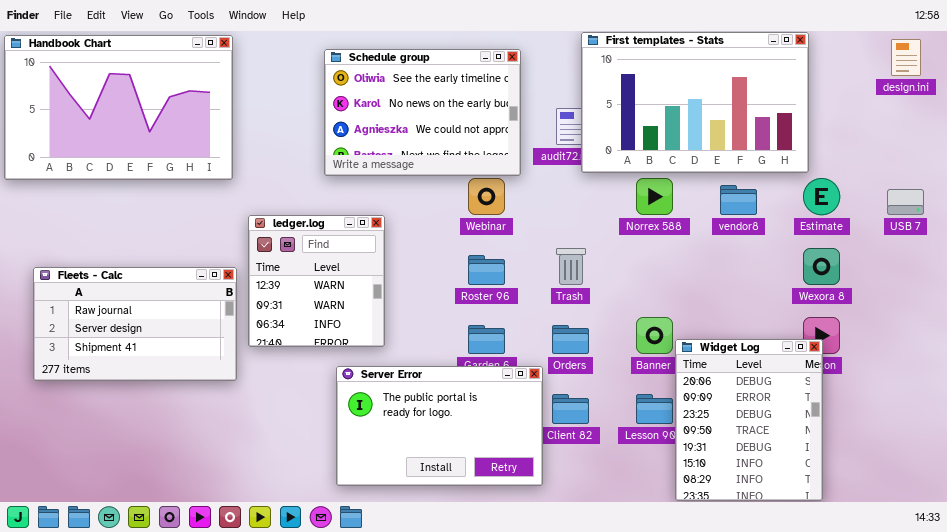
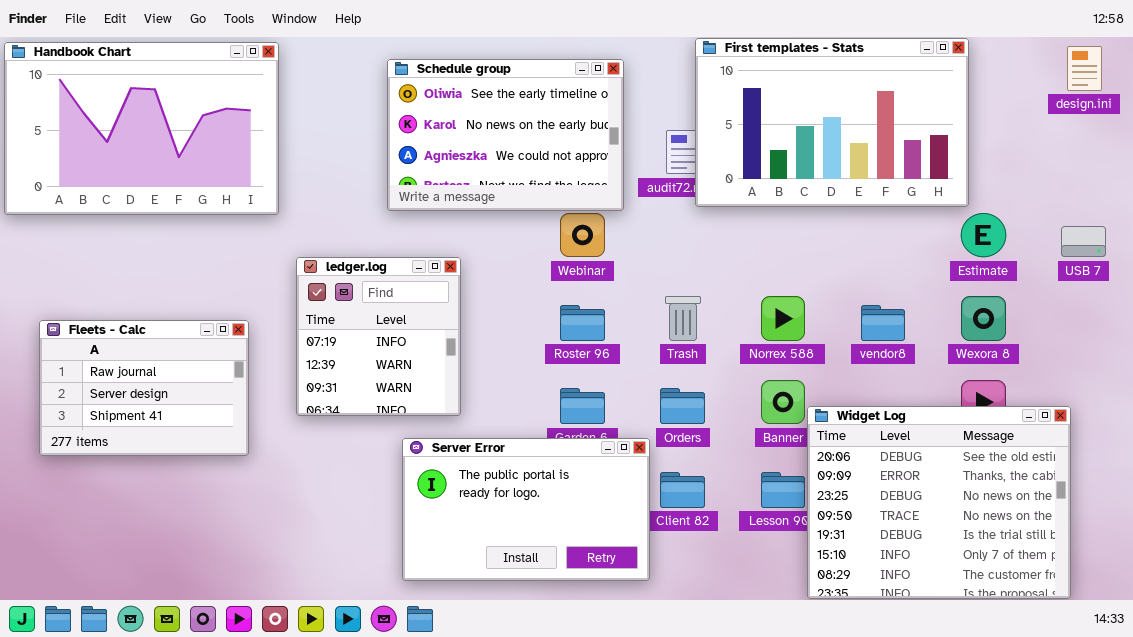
Norrex 588: [636,178,673,215] -> [761,296,805,341], moved
vendor8: [720,185,757,215] -> [861,305,905,341], moved
ledger.log: [248,215,385,347] -> [296,257,461,416], scrolled up 1 row
Fleets - Calc: [33,267,237,381] -> [39,320,249,456], resized
Widget Log: [675,339,823,501] -> [807,406,1071,599], resized

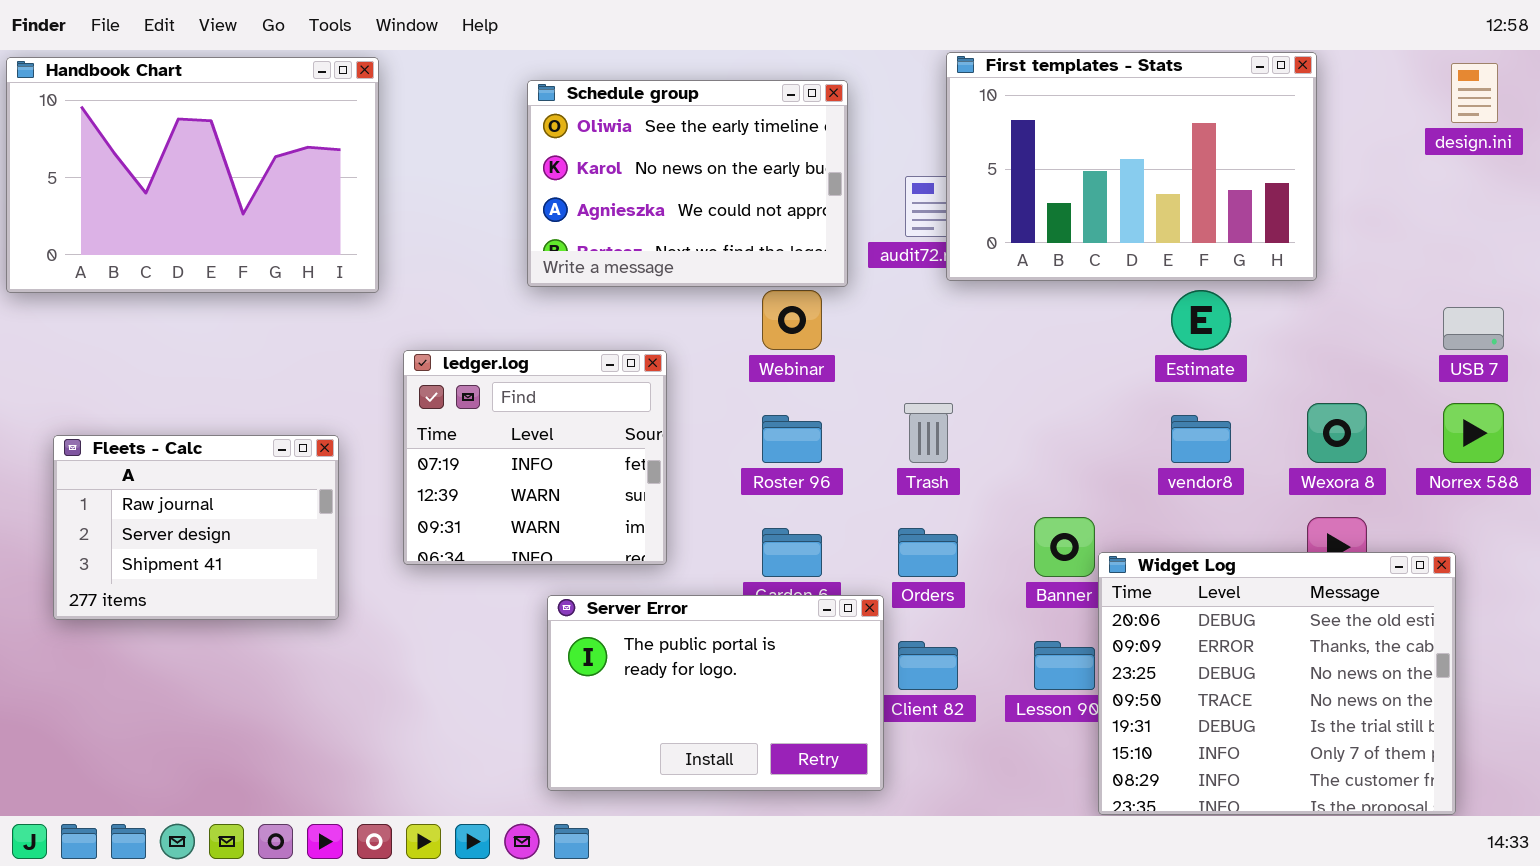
Estimate: [961,213,1006,257] -> [1171,290,1231,350], moved
ledger.log: [296,257,461,416] -> [403,350,667,565], resized
Norrex 588: [761,296,805,341] -> [1443,403,1504,463], moved

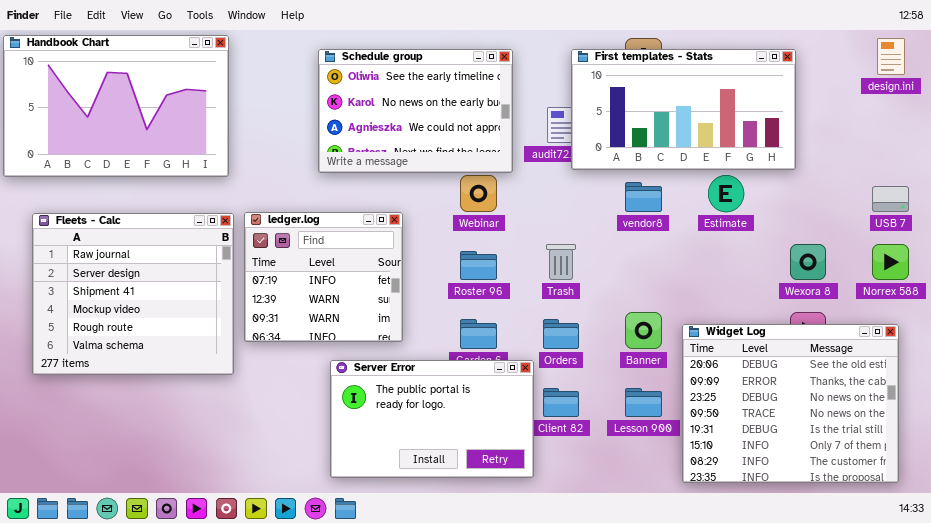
First templates - Stats: [946,52,1317,281] -> [571,49,796,170], resized
vendor8: [1171,415,1231,463] -> [625,182,662,212], moved
Fleets - Calc: [53,435,339,620] -> [32,213,234,375], resized
Widget Log: [1098,552,1456,815] -> [682,324,899,483], moved

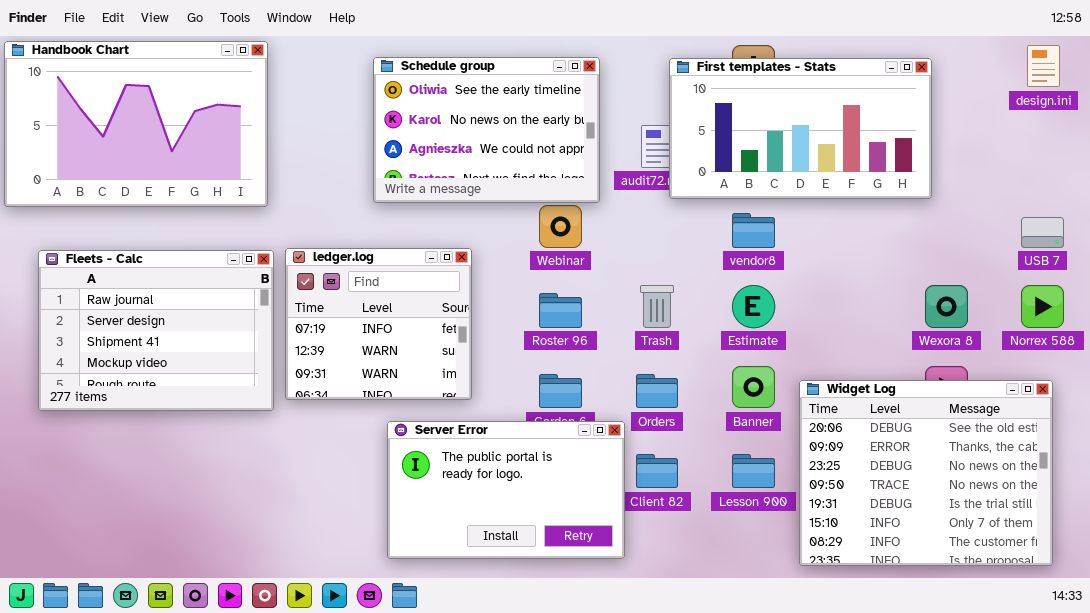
Estimate: [708,175,744,212] -> [732,285,775,328], moved
Fleets - Calc: [32,213,234,375] -> [38,250,274,411], resized

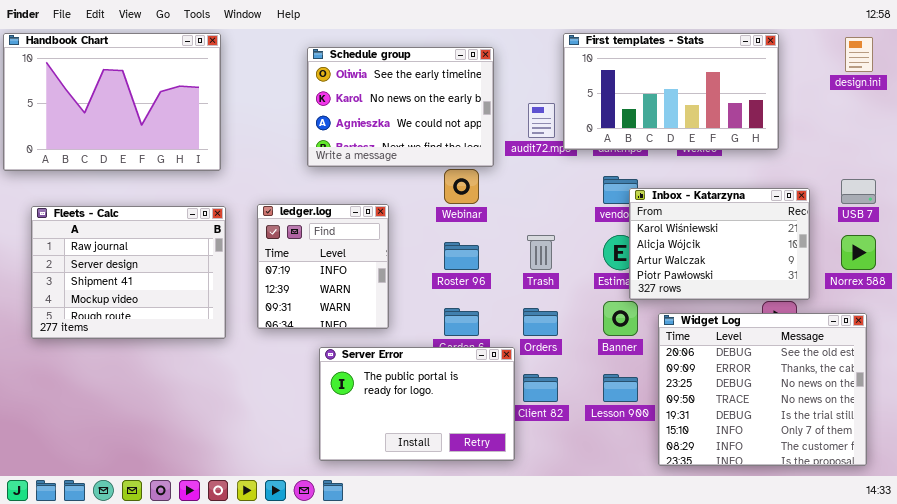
First templates - Stats: [669,58,932,199] -> [563,33,779,150], moved
Inbox - Katarzyna: none -> [629,188,810,300], opened
ledger.log: [285,248,472,400] -> [257,204,389,329], resized

